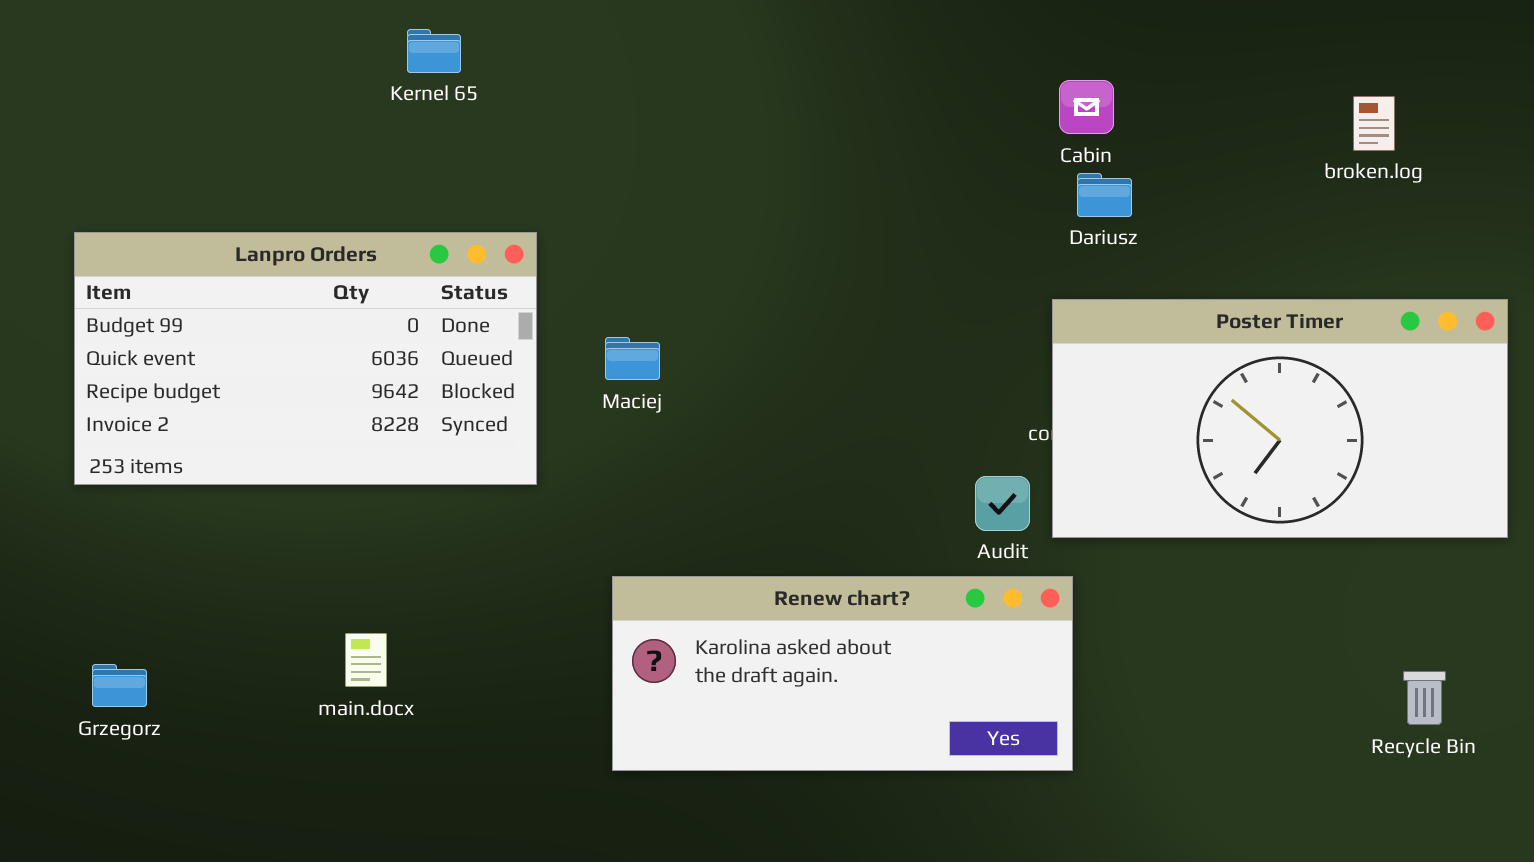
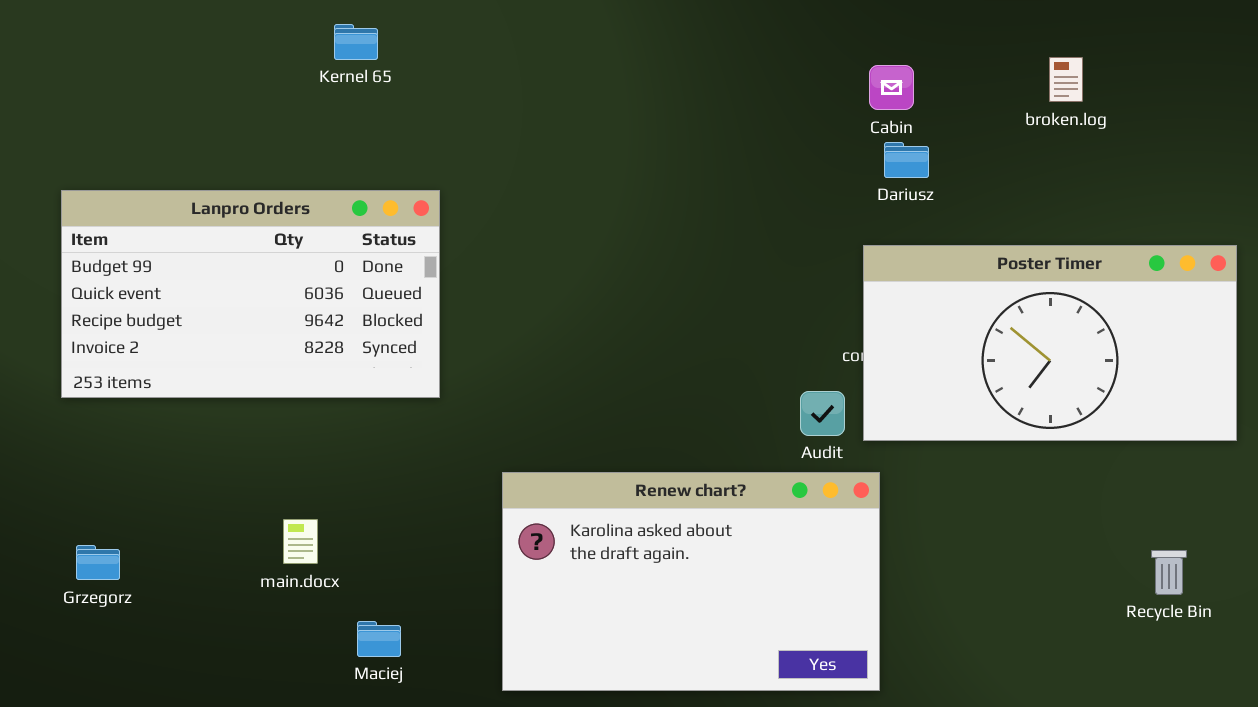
broken.log: [1353,96,1395,151] -> [1049,57,1083,102], moved
Maciej: [605,337,660,380] -> [357,621,401,657], moved
Renew chart?: [612,576,1073,771] -> [502,472,880,691], resized

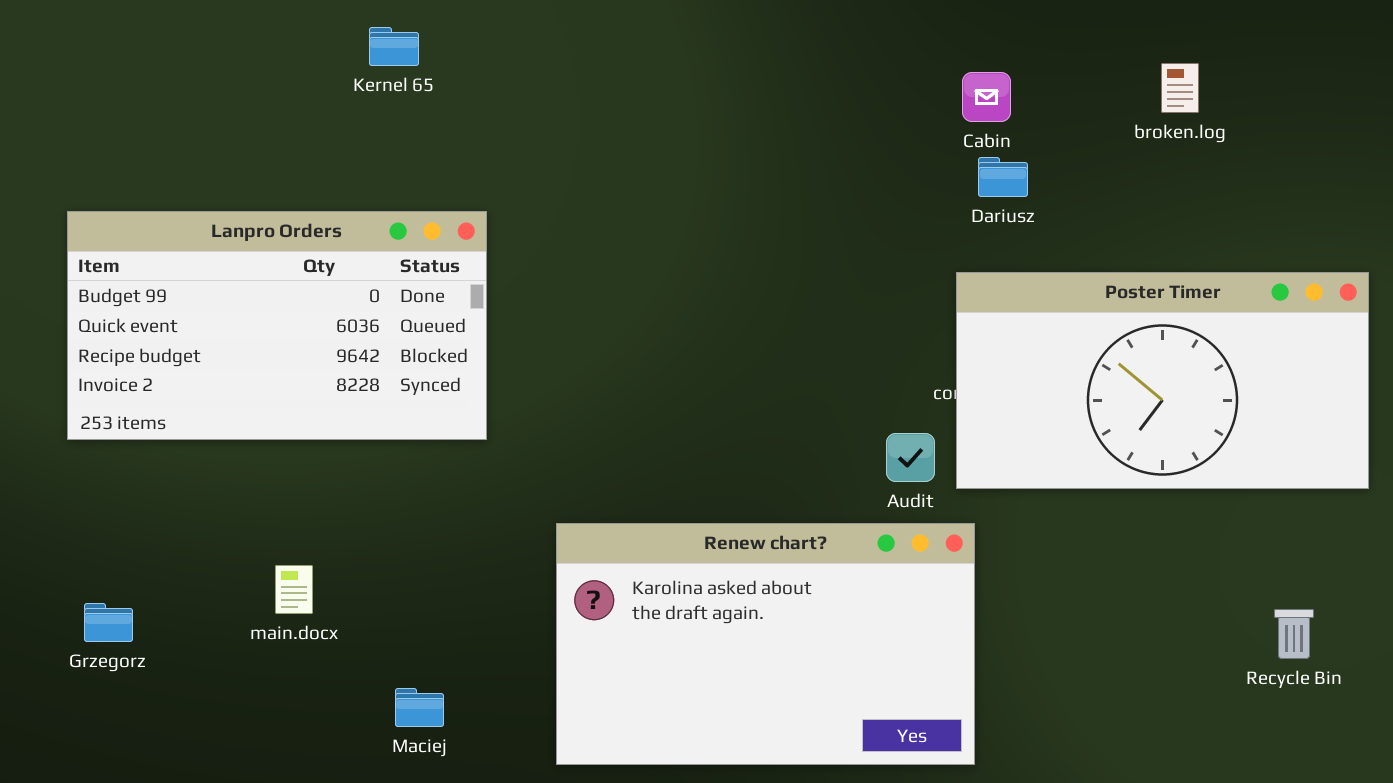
main.docx: [283,519,318,564] -> [275,565,313,614], moved

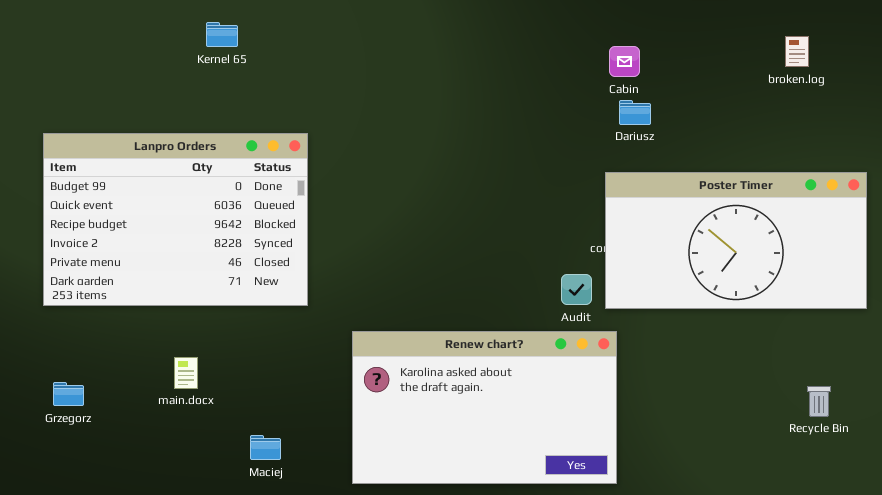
Kernel 65: [369,27,419,66] -> [206,22,238,47], moved
broken.log: [1161,63,1199,113] -> [785,36,809,67], moved
Lanpro Orders: [67,211,487,440] -> [43,133,308,306], resized

